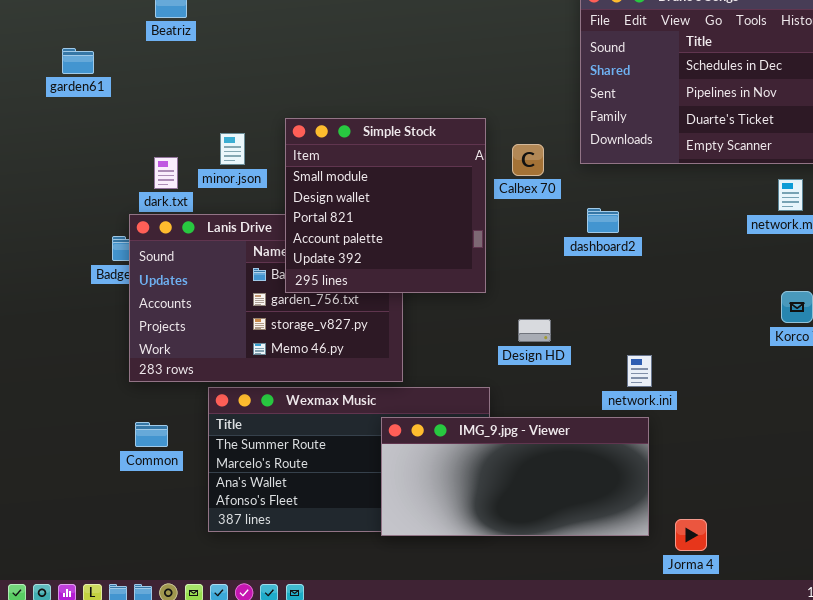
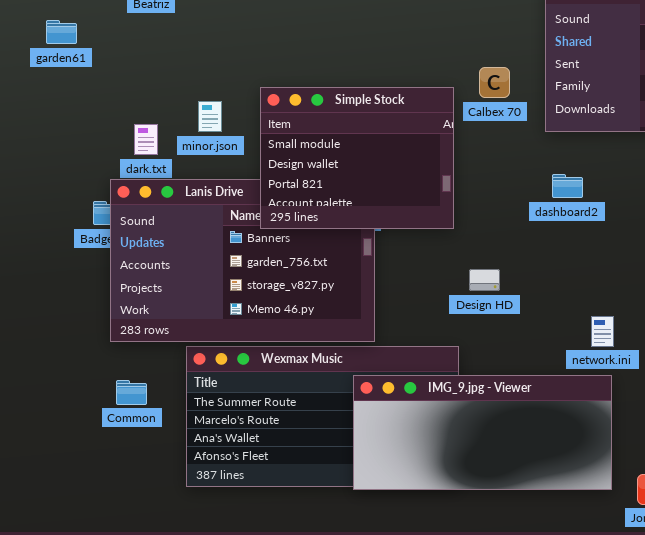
Simple Stock: [285,118,486,293] -> [260,87,454,229], resized
Calbex 70: [512,144,544,176] -> [479,67,510,98], moved
Design HD: [518,319,551,342] -> [469,269,500,291], moved

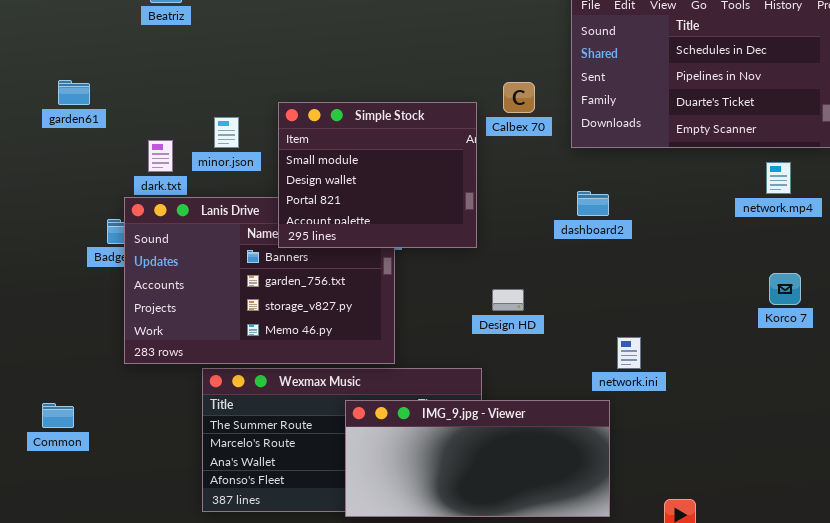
garden61: [46,20,77,44] -> [58,80,90,105], moved
IMG_9.jpg - Viewer: [353,375,612,490] -> [345,400,610,517], moved
Common: [116,380,147,405] -> [42,403,74,428], moved

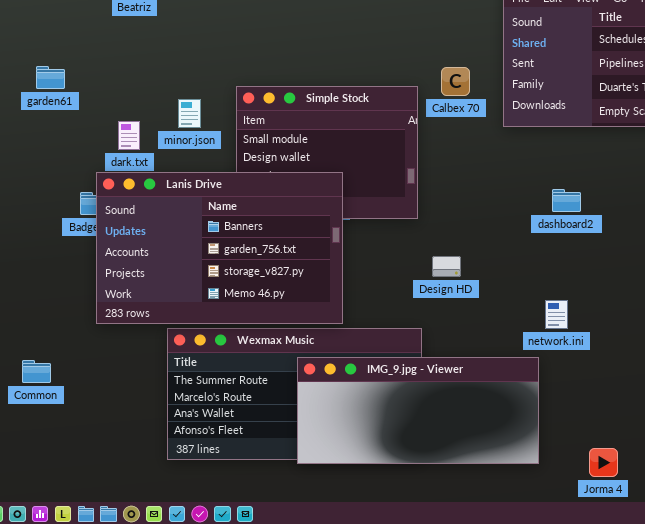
dashboard2: [577,191,609,216] -> [552,189,581,212], moved
Lanis Drive: [124,197,395,364] -> [96,172,343,324], raised

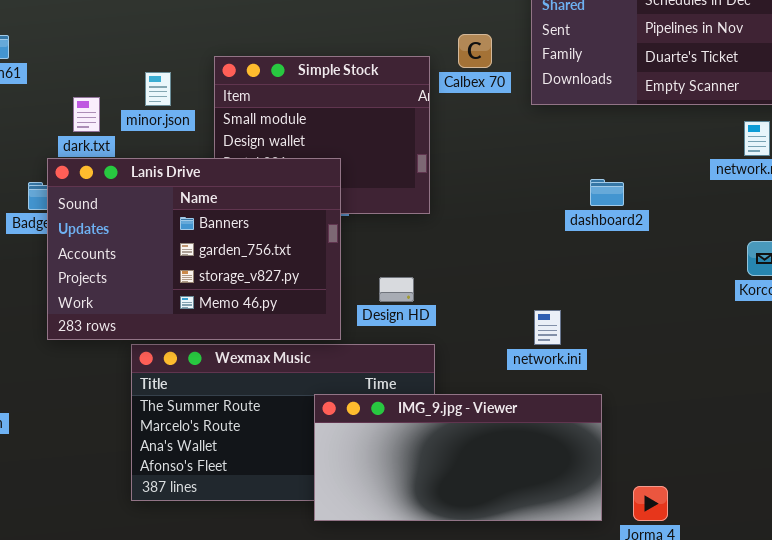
Design HD: [432,256,461,277] -> [379,277,414,302], moved
network.ini: [545,300,568,329] -> [534,310,561,345], moved
IMG_9.jpg - Viewer: [297,357,539,464] -> [314,394,602,521], moved

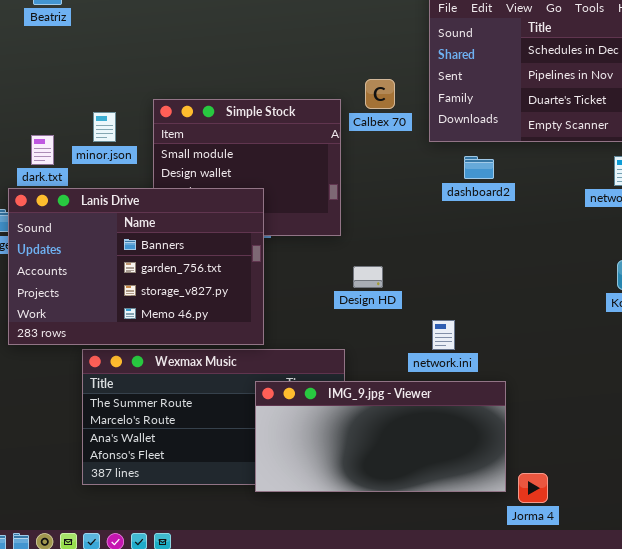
dashboard2: [590,179,624,206] -> [464,156,494,179], moved
Design HD: [379,277,414,302] -> [353,266,383,288], moved
IMG_9.jpg - Viewer: [314,394,602,521] -> [255,381,506,492], moved

